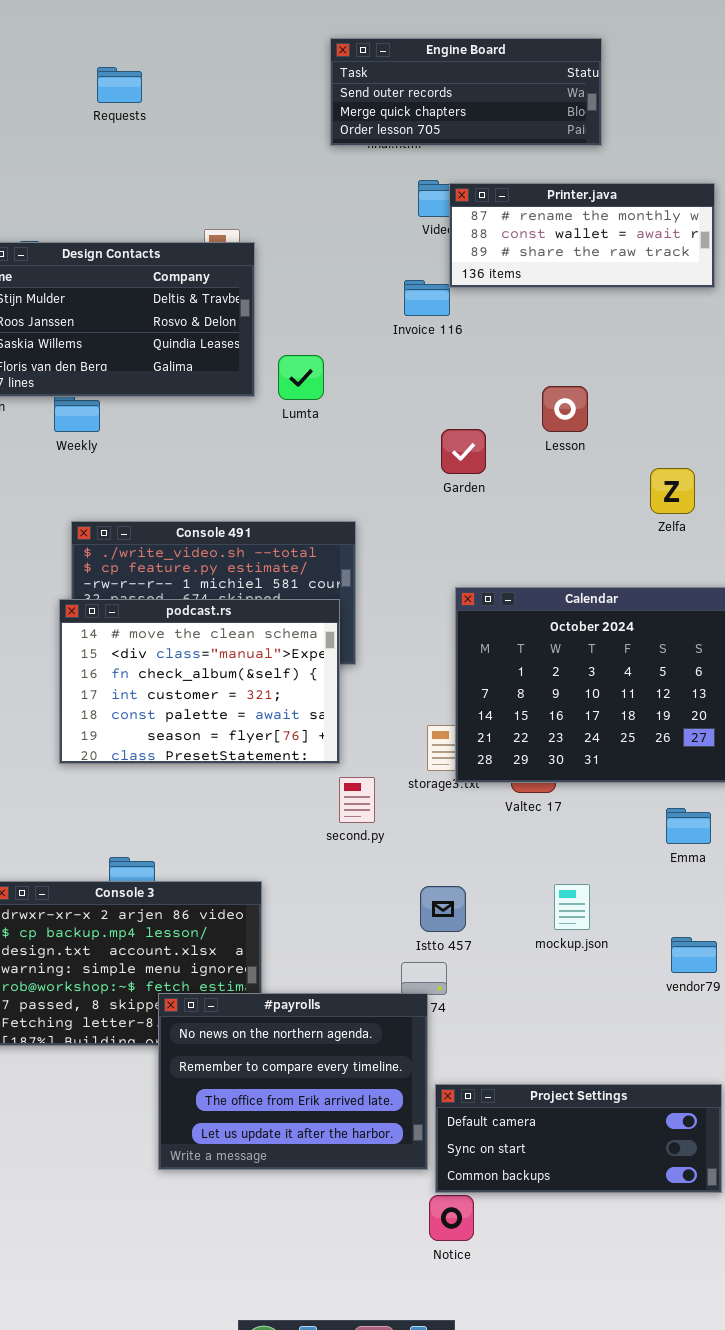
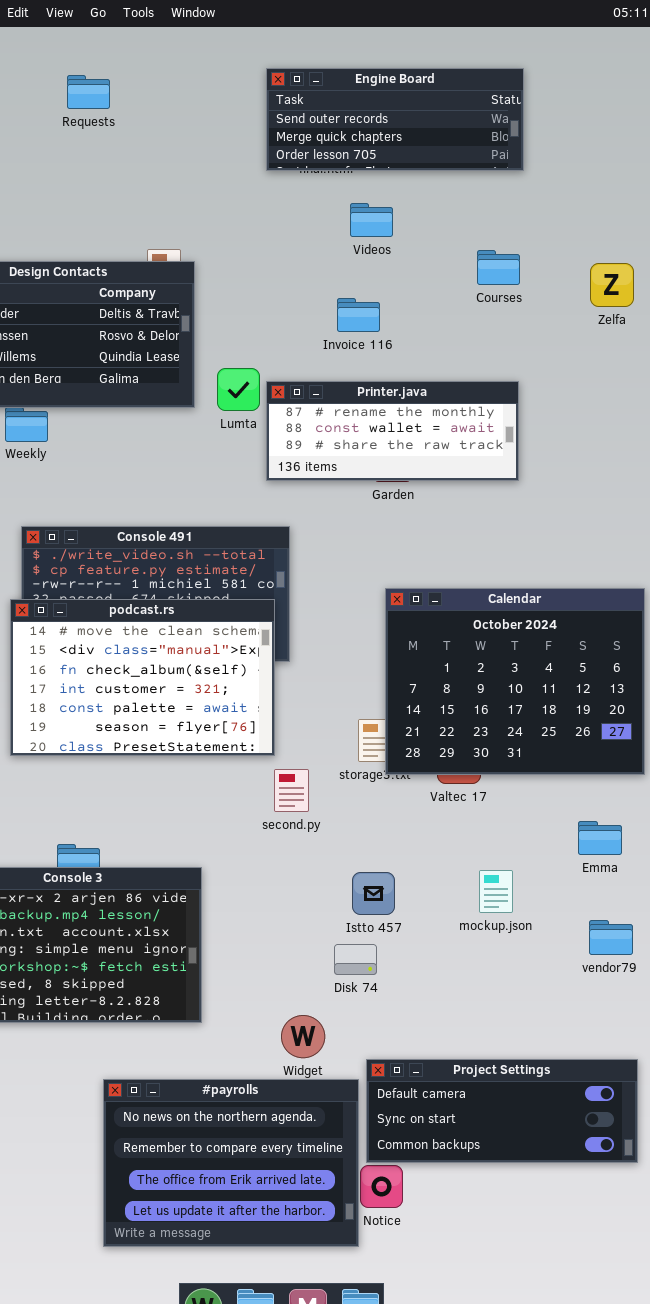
Requests: [97,67,142,103] -> [67,75,110,109], moved
Printer.java: [449,183,715,288] -> [266,381,519,481], moved
Zelfa: [650,468,695,514] -> [590,263,634,307], moved
Emma: [666,808,711,844] -> [578,821,622,855], moved
#payrolls: [158,993,428,1170] -> [103,1079,359,1247], moved

